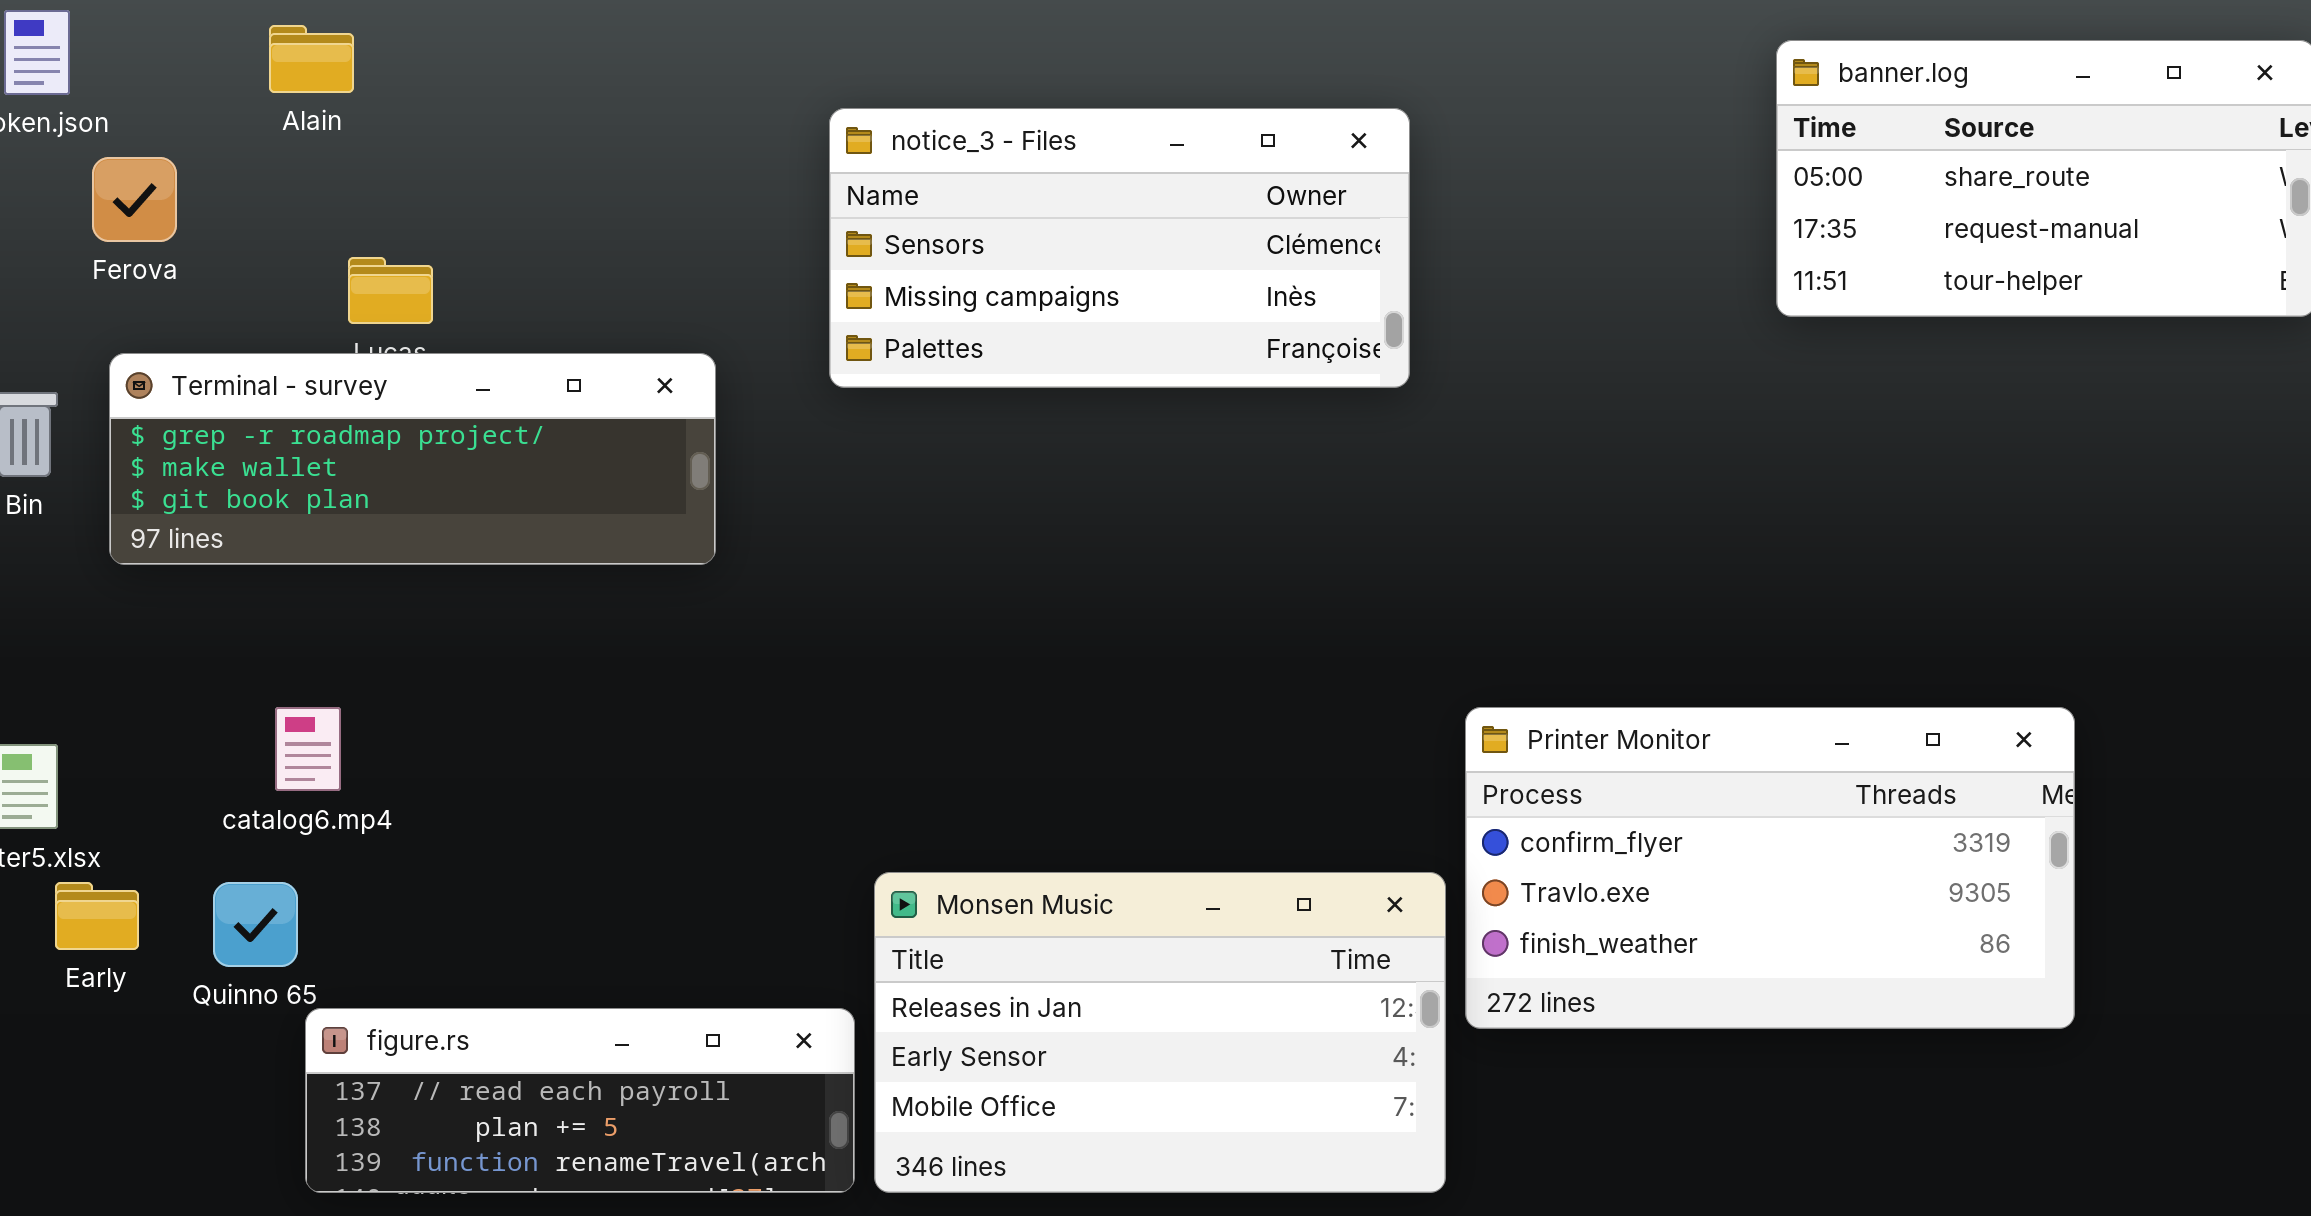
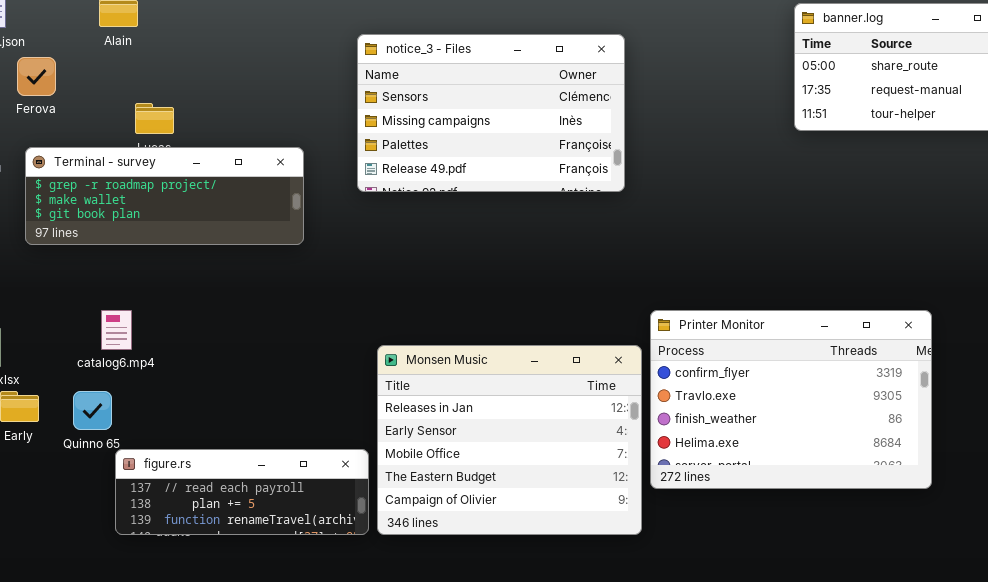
notice_3 - Files: [829,108,1410,388] -> [357,34,625,192], resized
Printer Monitor: [1465,707,2075,1029] -> [650,310,932,489], resized
Monsen Music: [874,872,1446,1193] -> [377,345,642,535], resized

